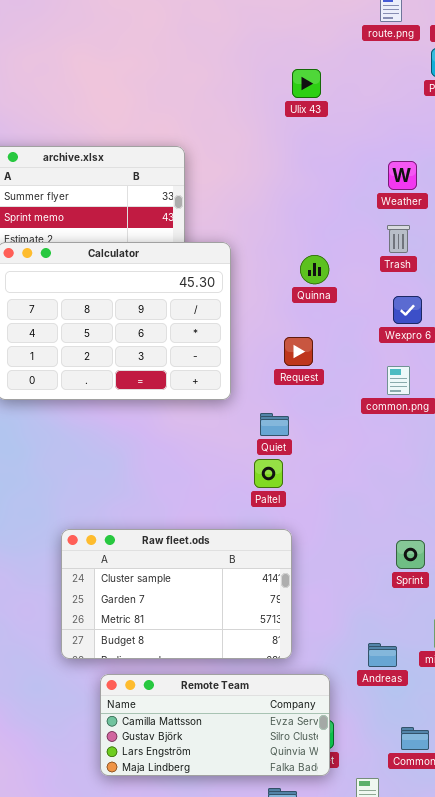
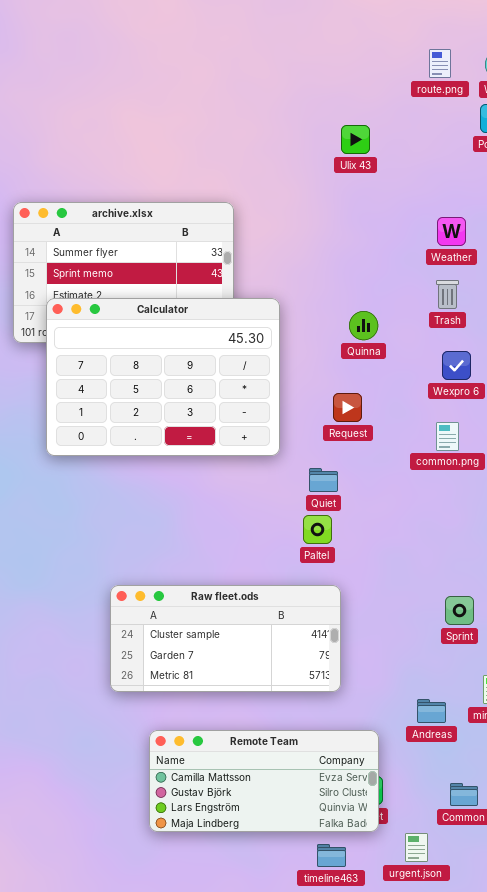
Raw fleet.ods: [61,529,292,659] -> [110,585,341,692], resized

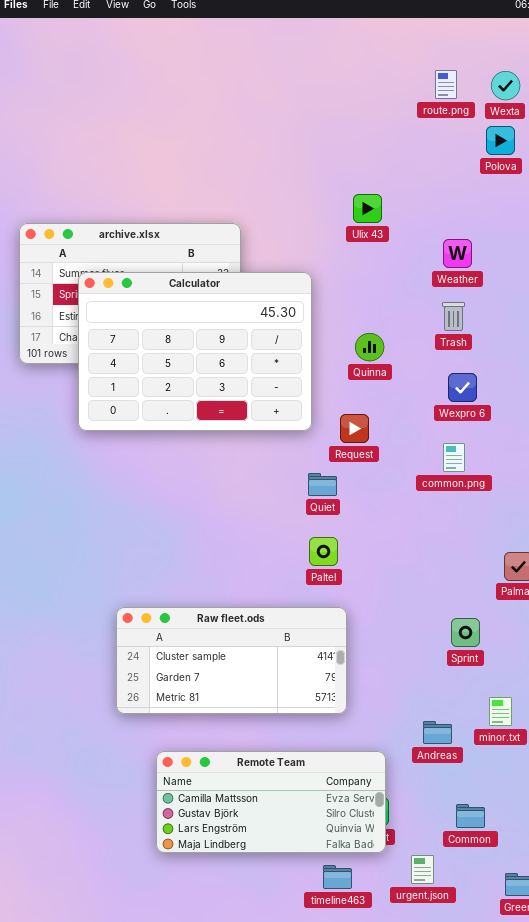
Ulix 43: [341,125,370,154] -> [353,194,382,223], moved
Calculator: [46,298,280,456] -> [78,272,312,431], moved
Quiet: [309,468,338,492] -> [308,473,337,496], moved

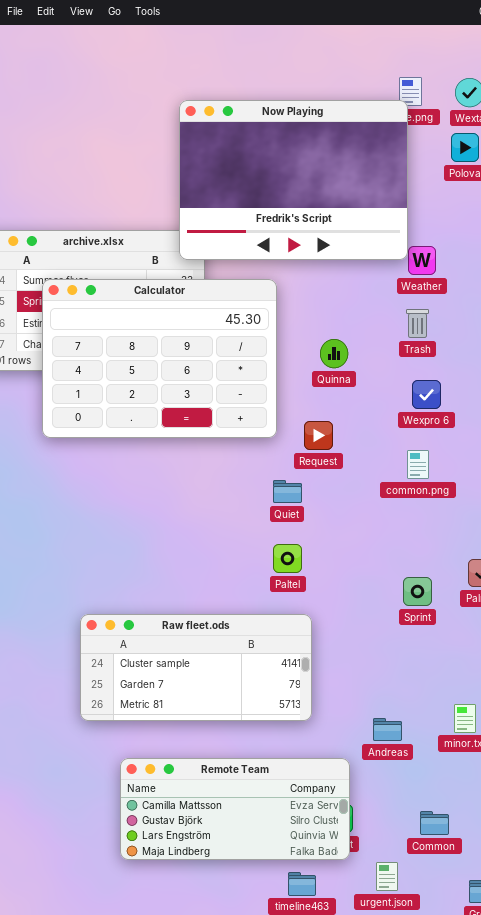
Now Playing: none -> [179,100,408,260], opened
Sprint: [451,618,480,647] -> [403,577,432,606], moved
Andreas: [423,721,452,744] -> [373,718,402,741], moved

